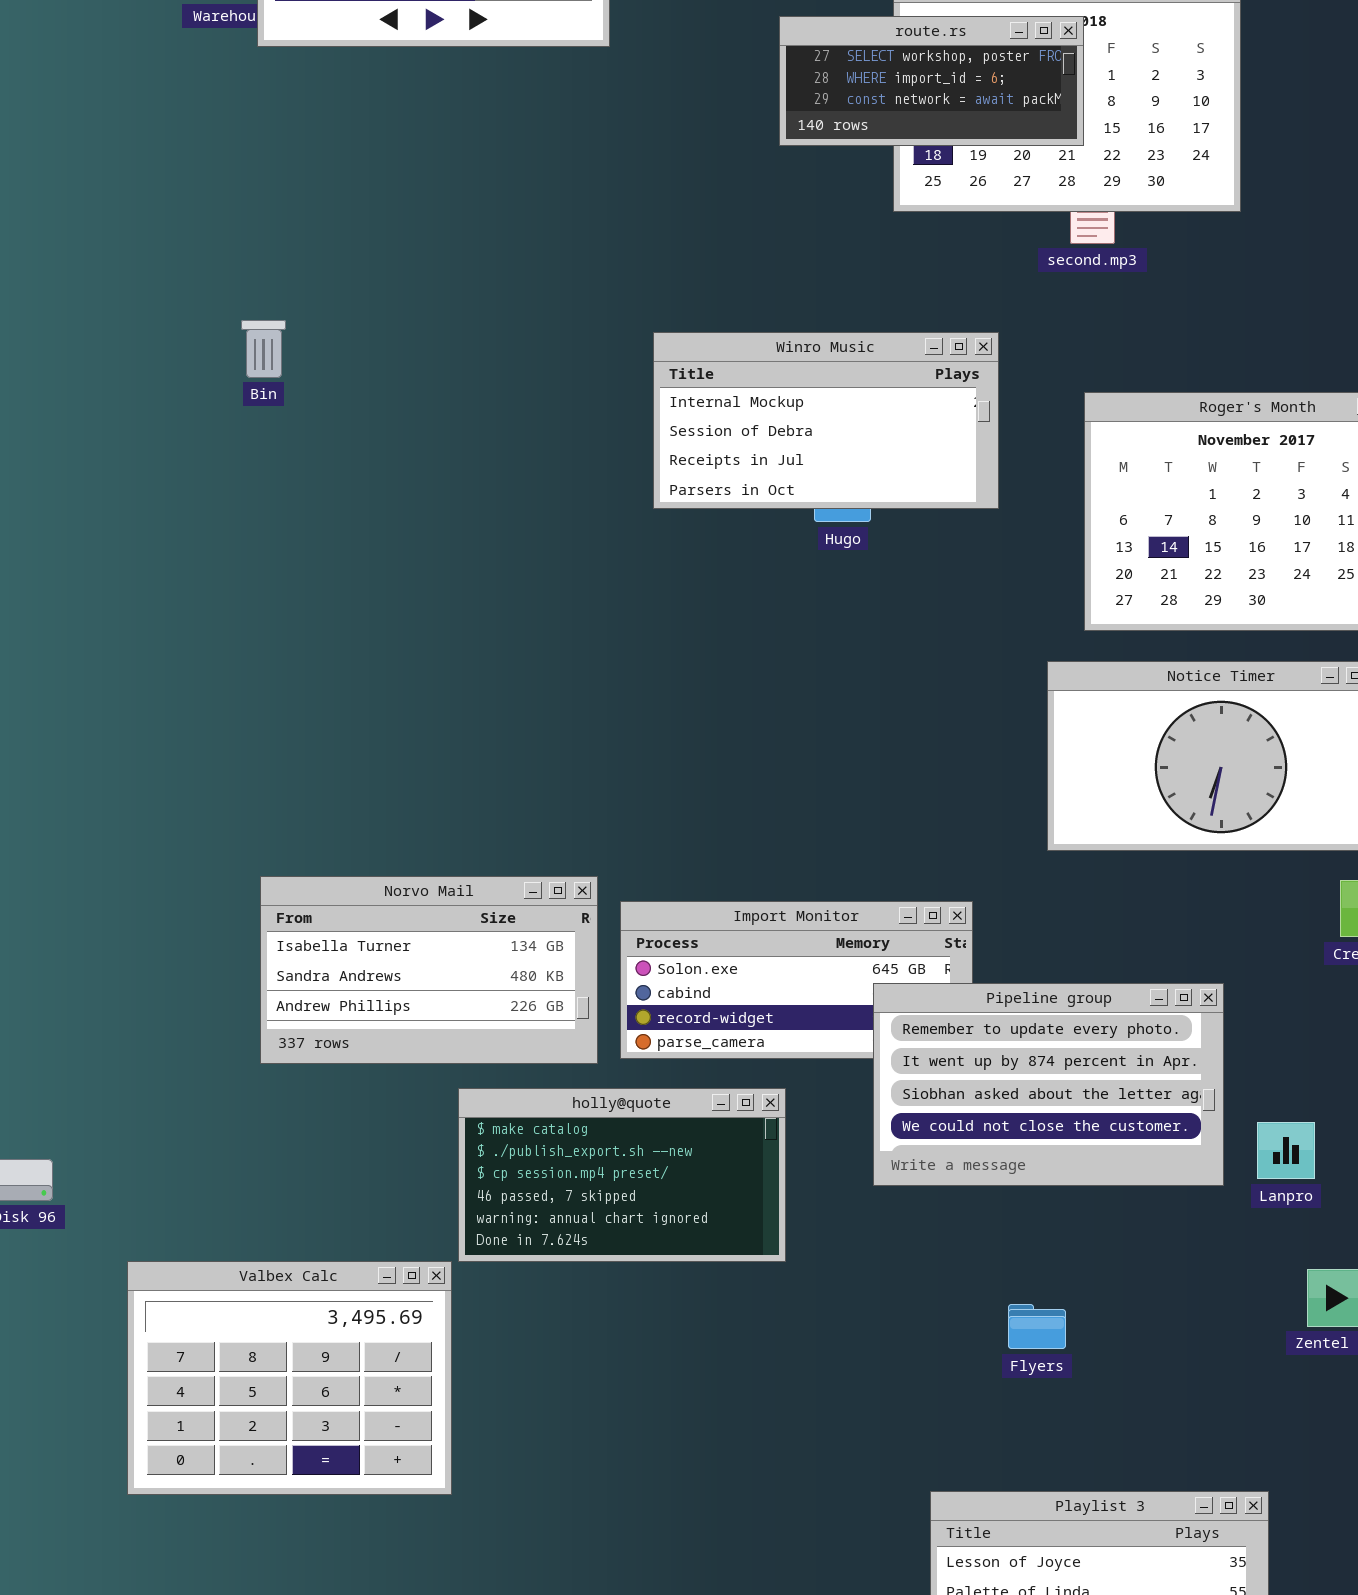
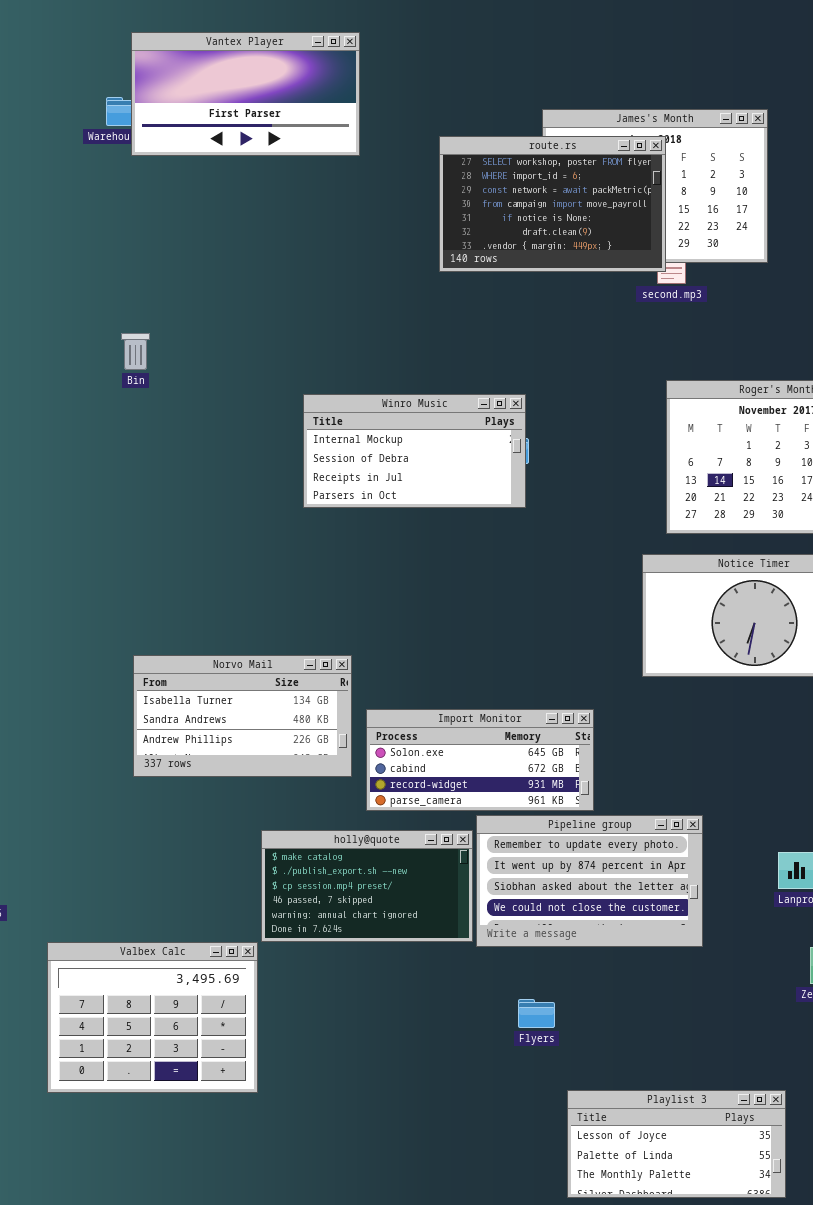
route.rs: [779,16,1084,146] -> [439,136,666,272], resized
Winro Music: [653,332,999,509] -> [303,394,526,508], moved
Norvo Mail: [260,876,598,1064] -> [133,655,352,777], moved
Pipeline group: [873,983,1224,1186] -> [476,815,703,947], moved
Flyers: [1008,1304,1066,1349] -> [518,999,555,1028], moved

